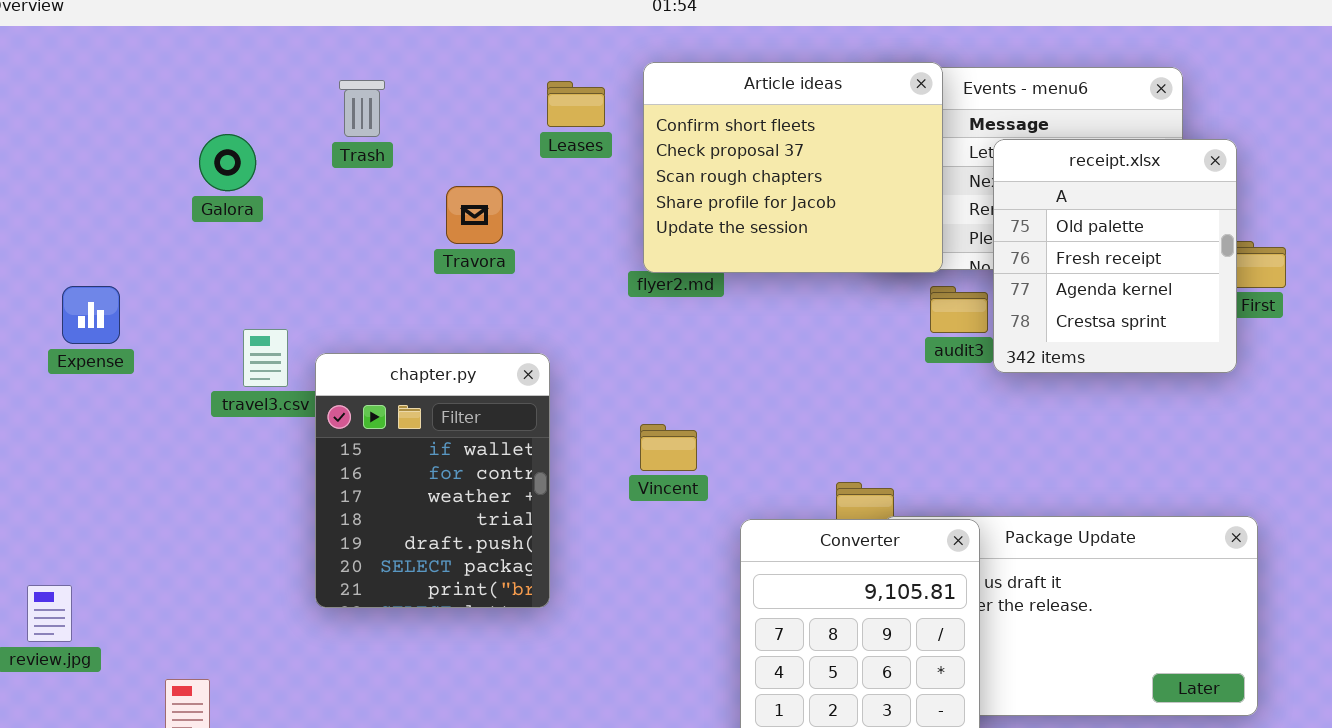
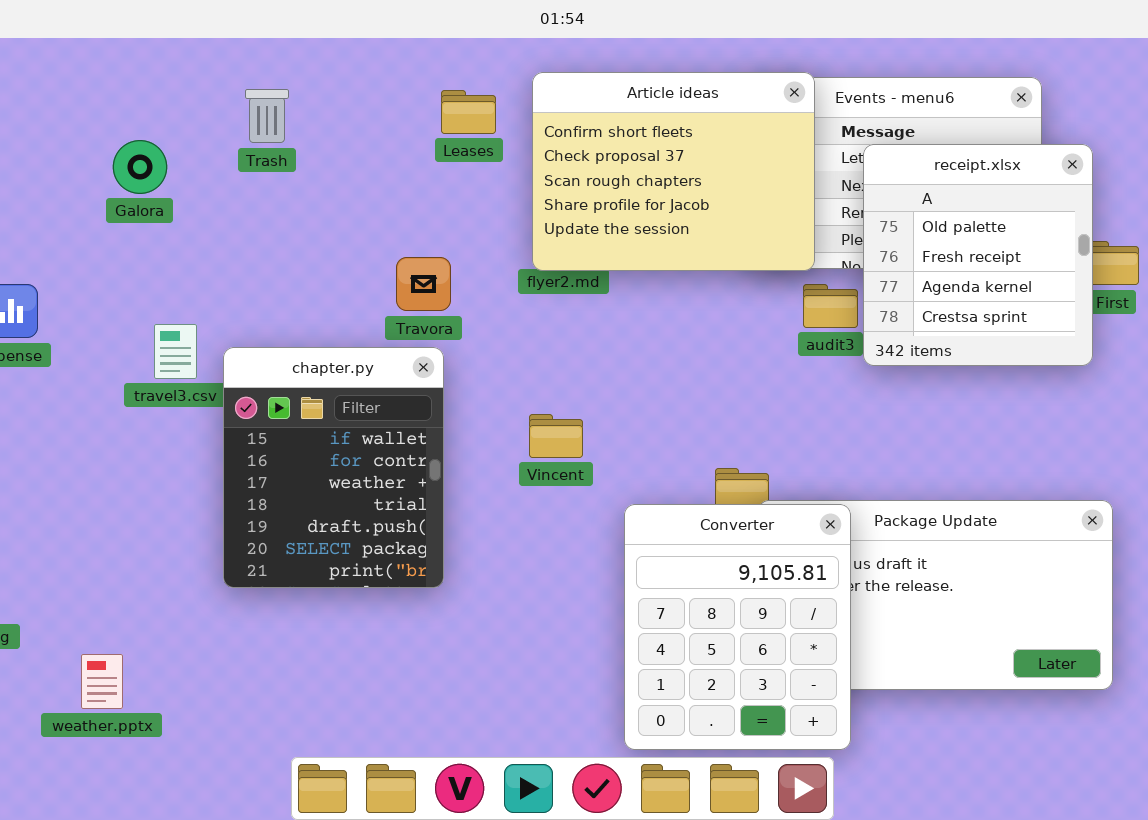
Travora: [446,186,503,244] -> [396,257,451,311], moved

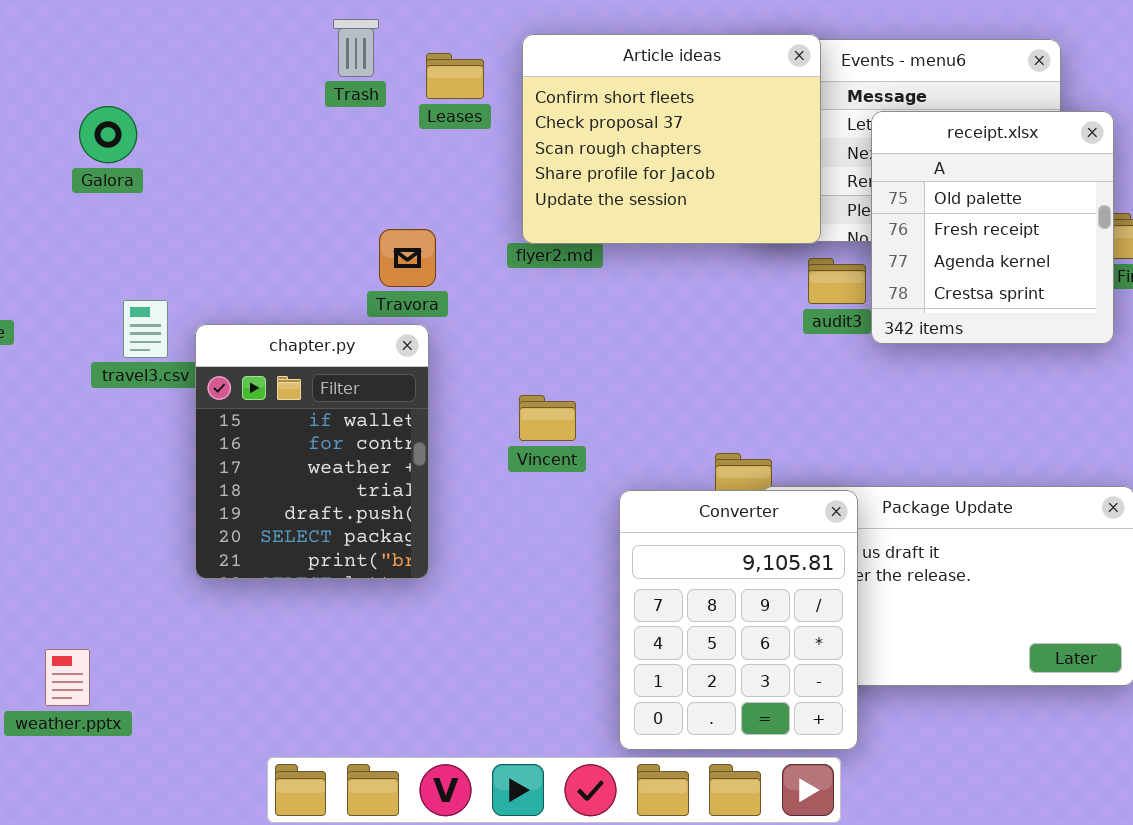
Trash: [245,89,289,143] -> [333,19,379,77], moved

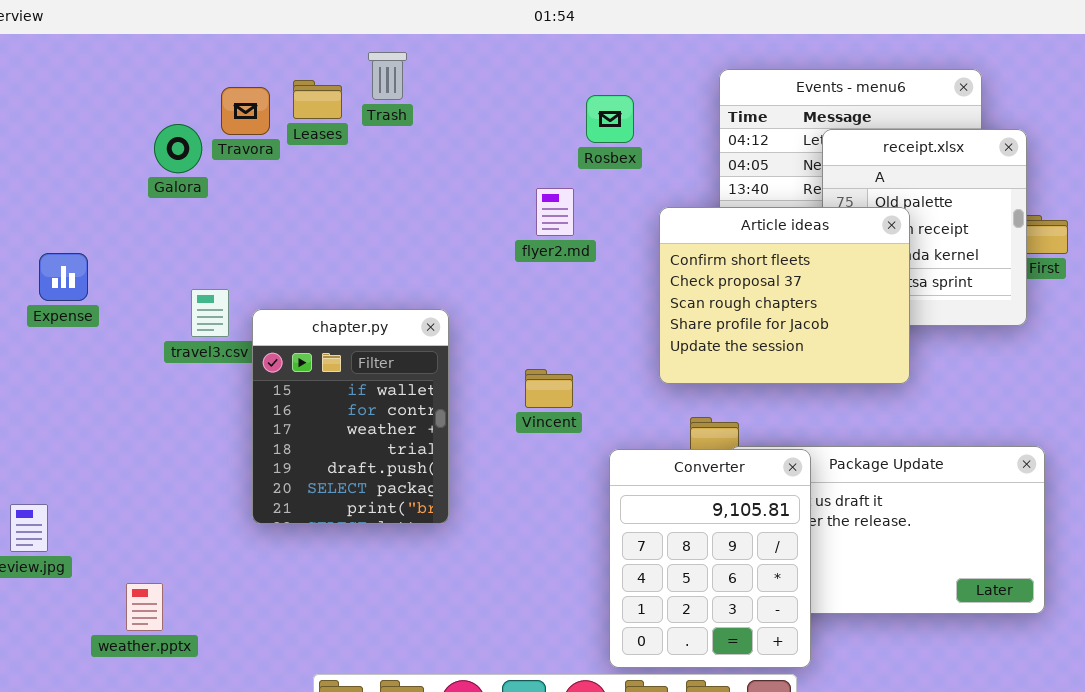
Article ideas: [522,34,821,244] -> [659,207,910,384], moved
Leases: [426,53,484,99] -> [293,80,342,119], moved
Travora: [379,229,436,287] -> [221,87,270,135], moved

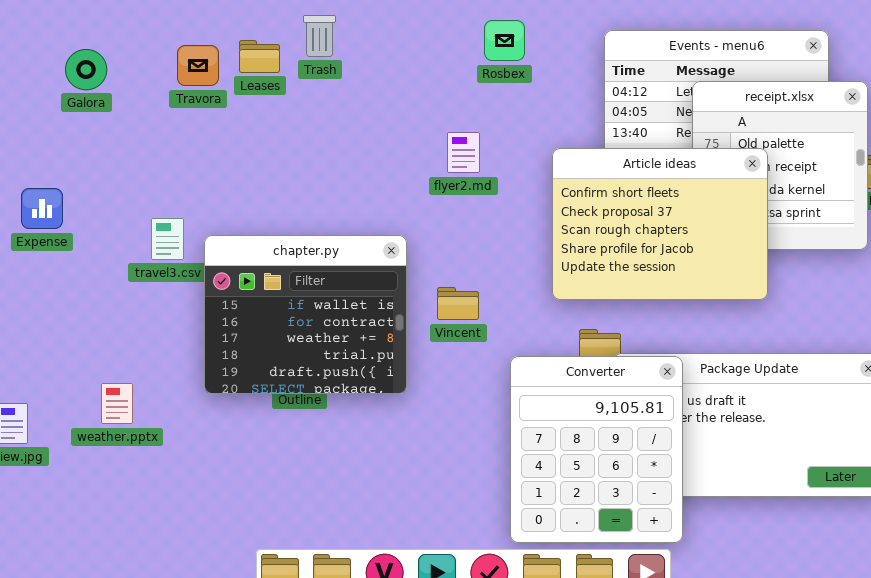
Rosbex: [586,95,634,143] -> [484,20,525,61], moved
Galora: [154,124,202,173] -> [65,49,107,90], moved
chapter.py: [252,309,449,524] -> [204,235,407,394], resized
weather.pptx: [126,583,163,631] -> [101,383,133,424], moved

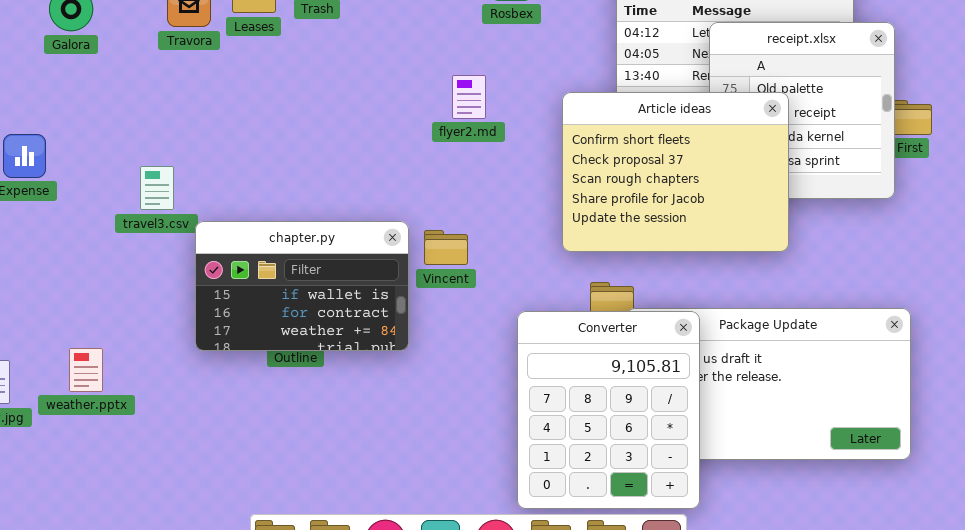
chapter.py: [204,235,407,394] -> [195,221,409,351], resized
Vincent: [437,287,479,320] -> [424,230,468,265], moved
weather.pptx: [101,383,133,424] -> [69,348,103,392], moved

